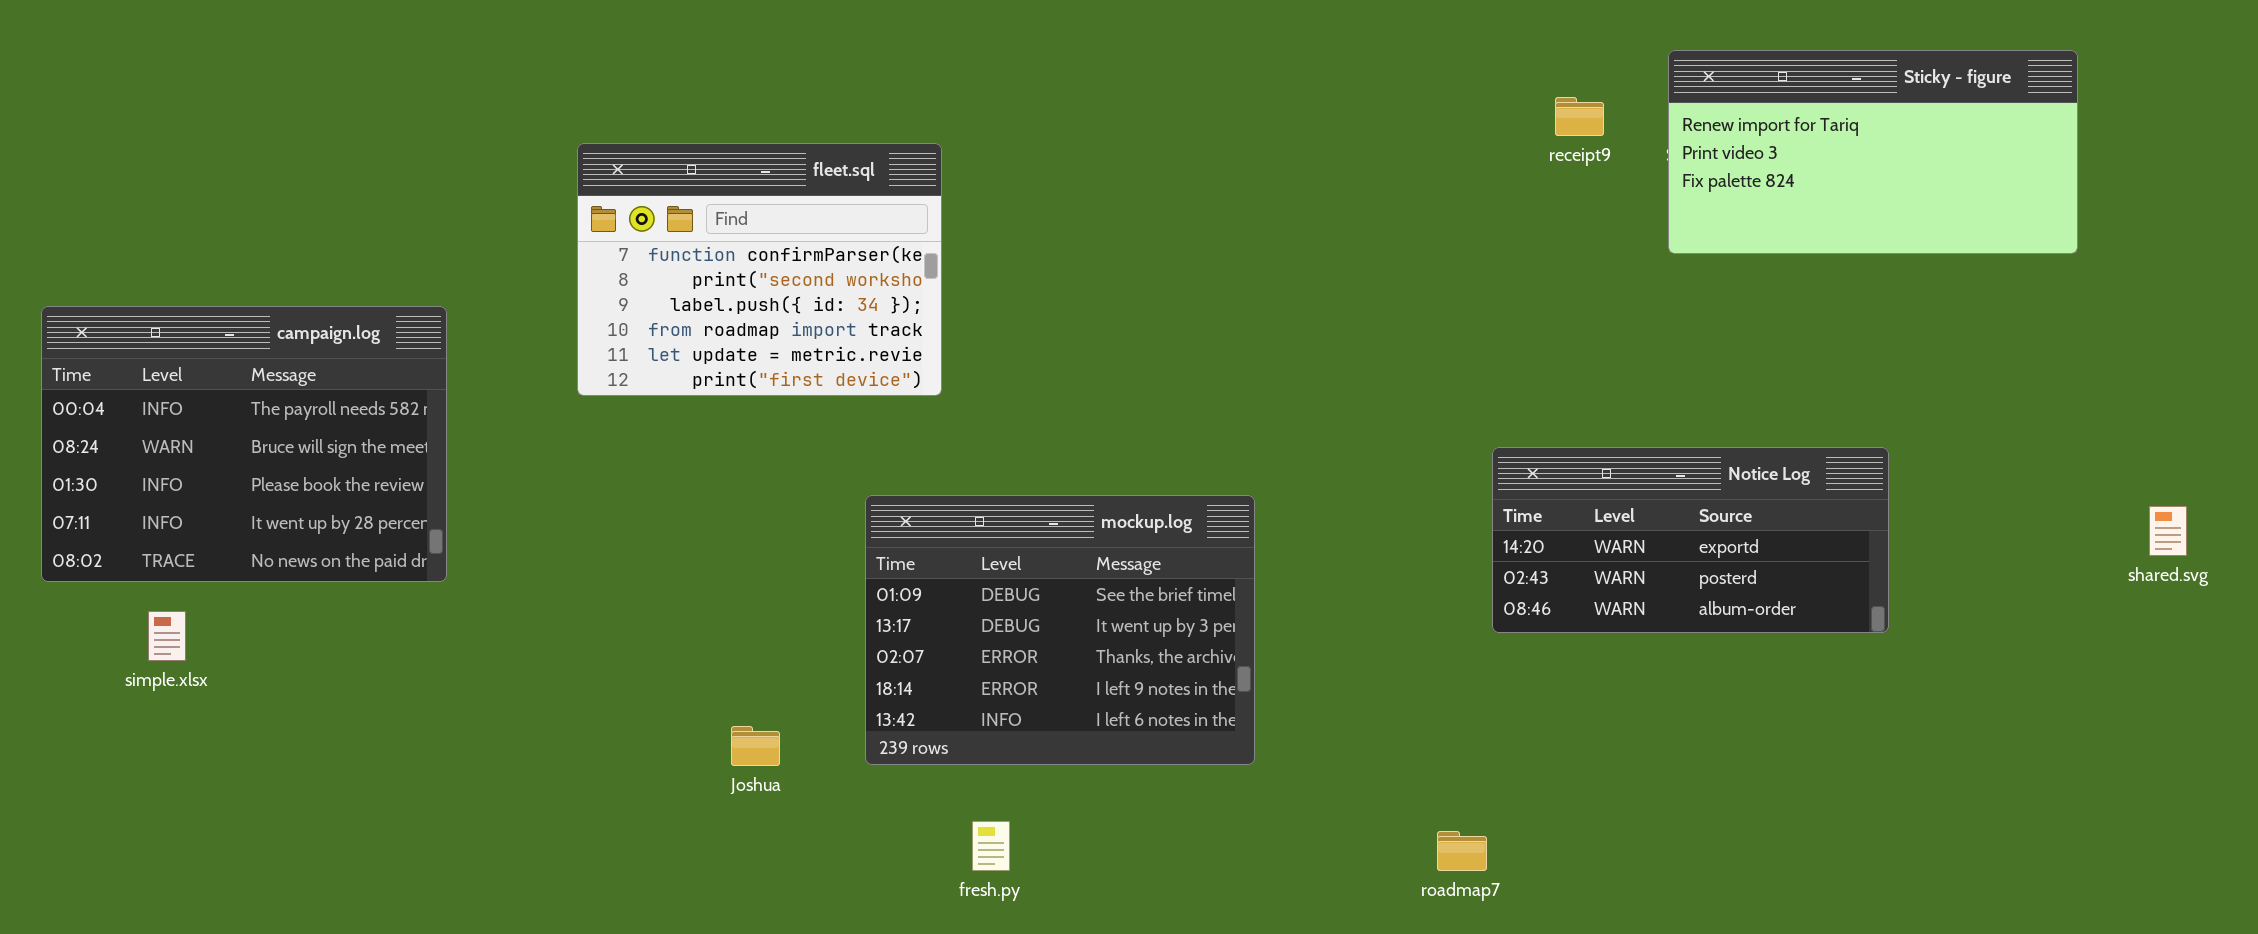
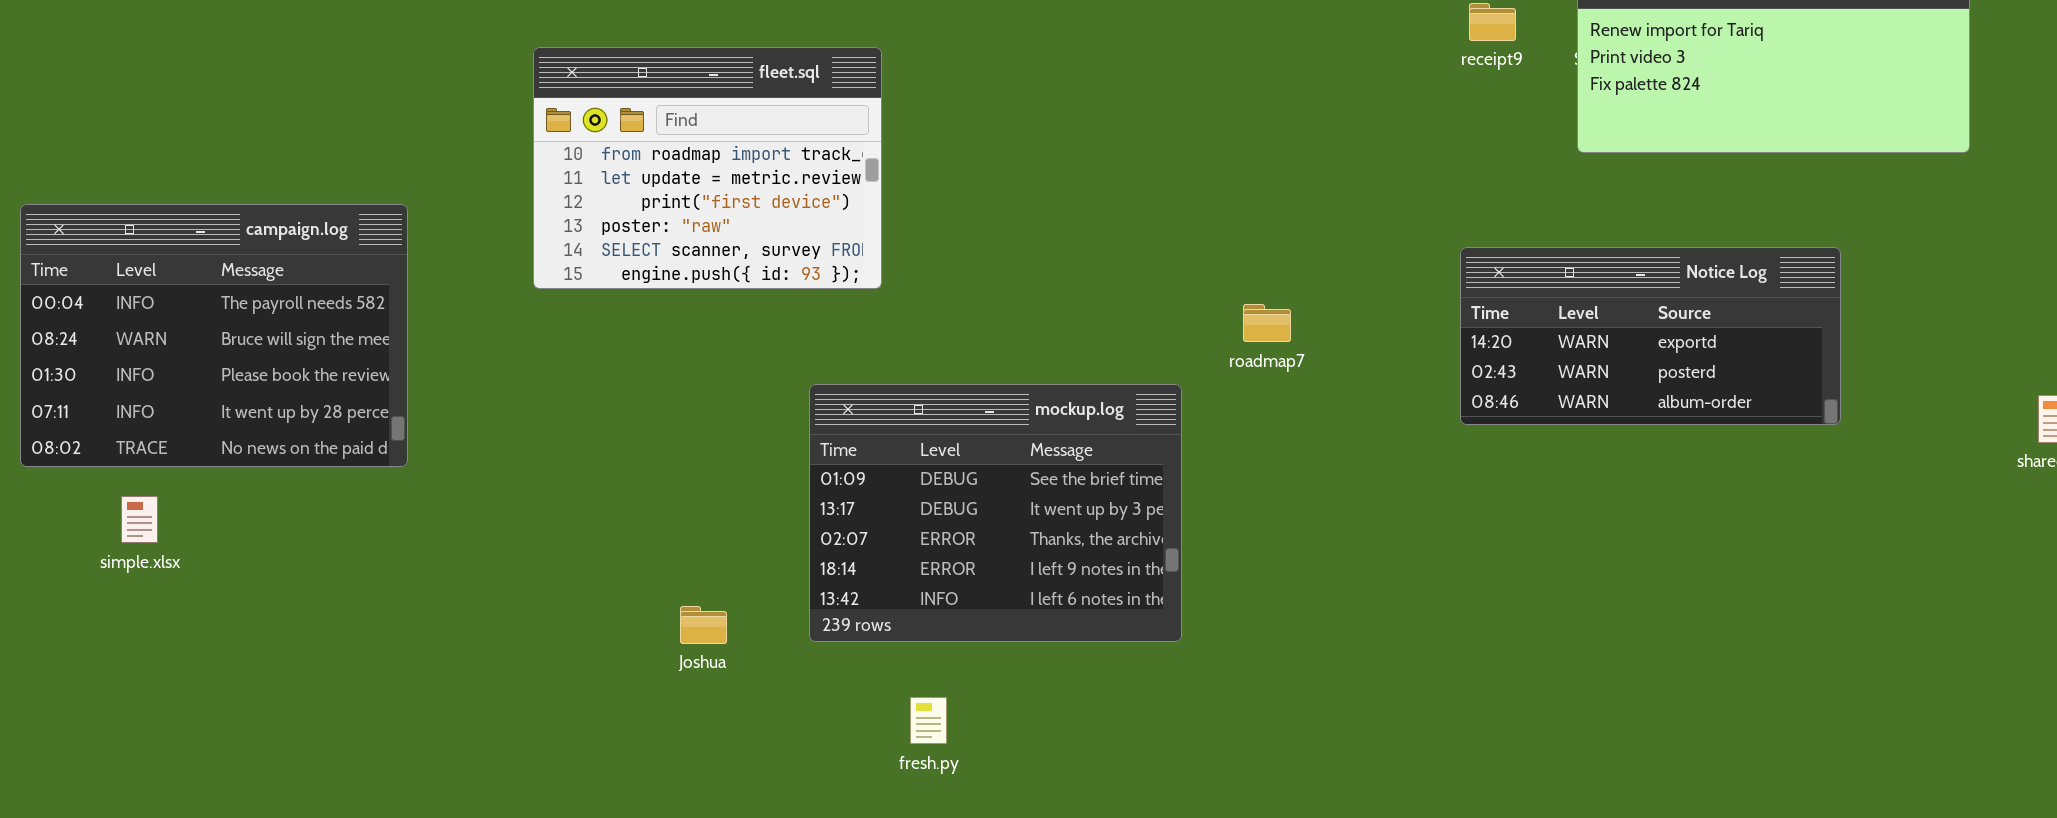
fleet.sql: [577,143,942,396] -> [533,47,882,289], scrolled down 3 rows
Notice Log: [1492,447,1889,633] -> [1460,247,1841,425], moved
roadmap7: [1437,831,1487,871] -> [1243,304,1291,342], moved

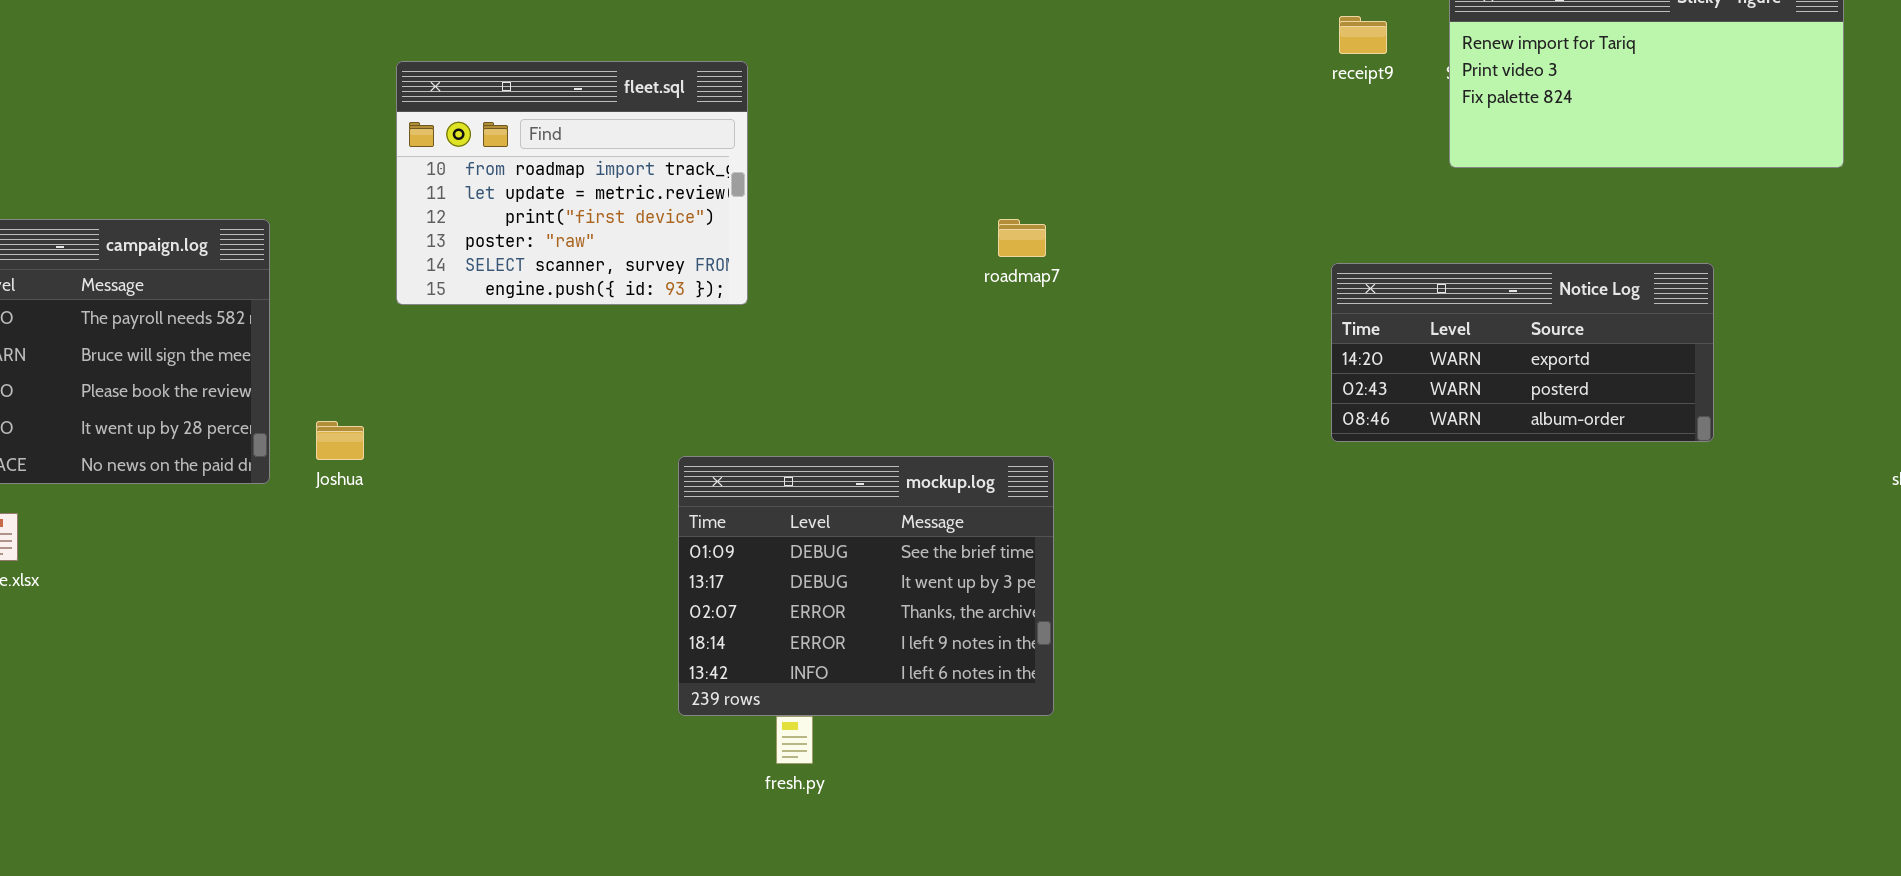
roadmap7: [1243,304,1291,342] -> [998,219,1046,257], moved
mockup.log: [809,384,1182,642] -> [678,456,1054,716], moved
Joshua: [680,606,727,644] -> [316,421,364,460], moved

